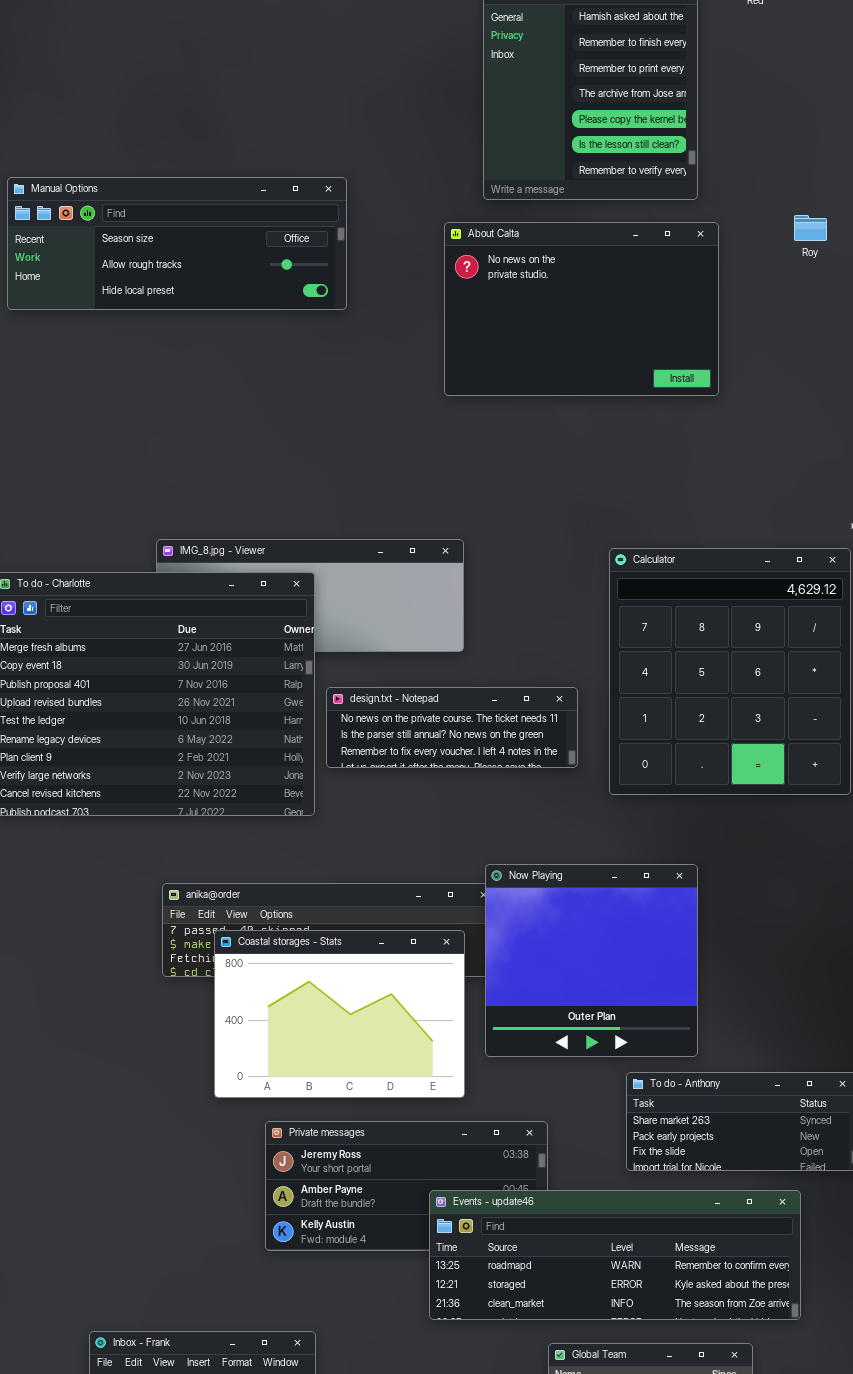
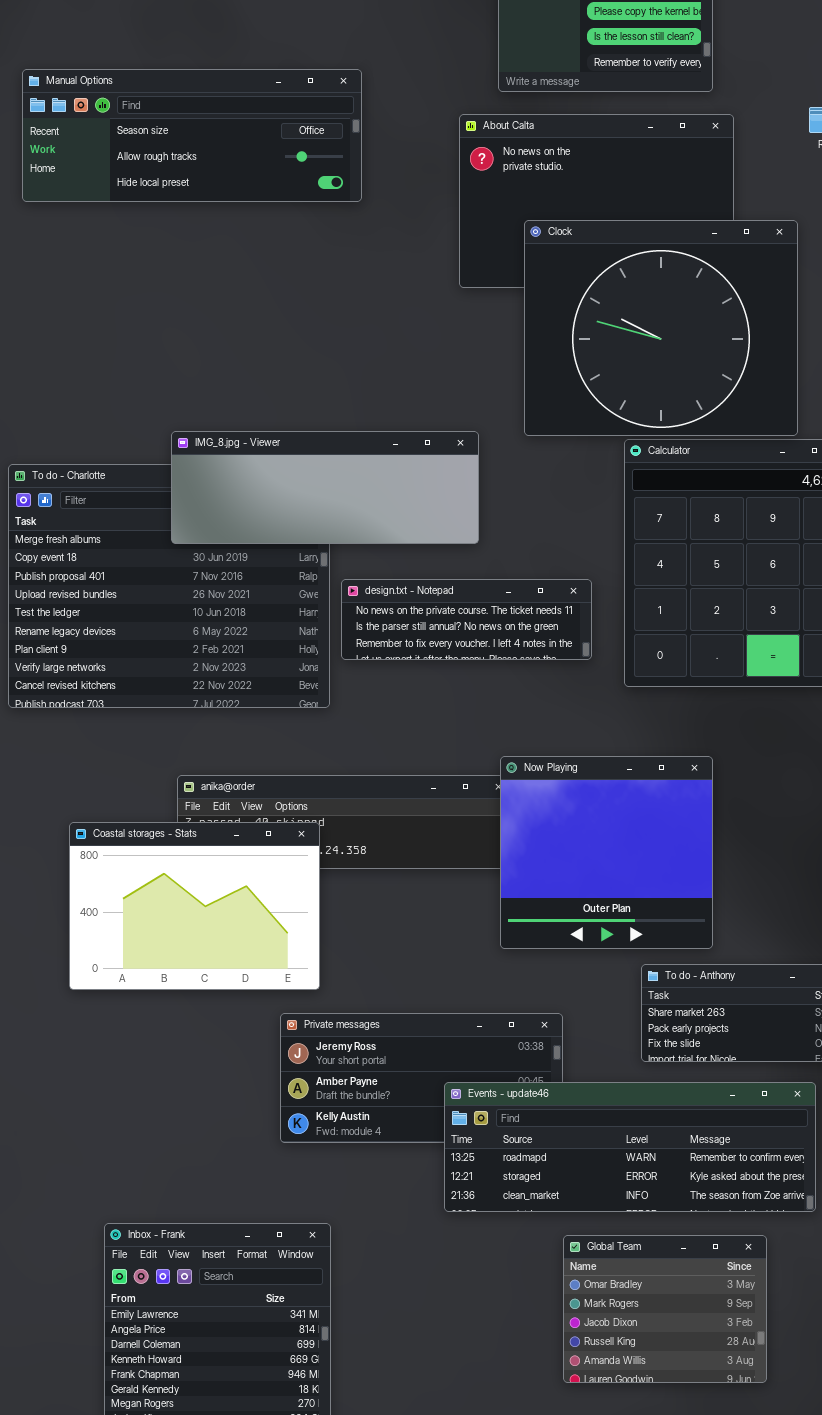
Clock: none -> [524,220,798,436], opened
IMG_8.jpg - Viewer: [156,539,464,652] -> [171,431,479,544], raised
Coastal storages - Stats: [214,930,465,1098] -> [69,822,320,990], moved

